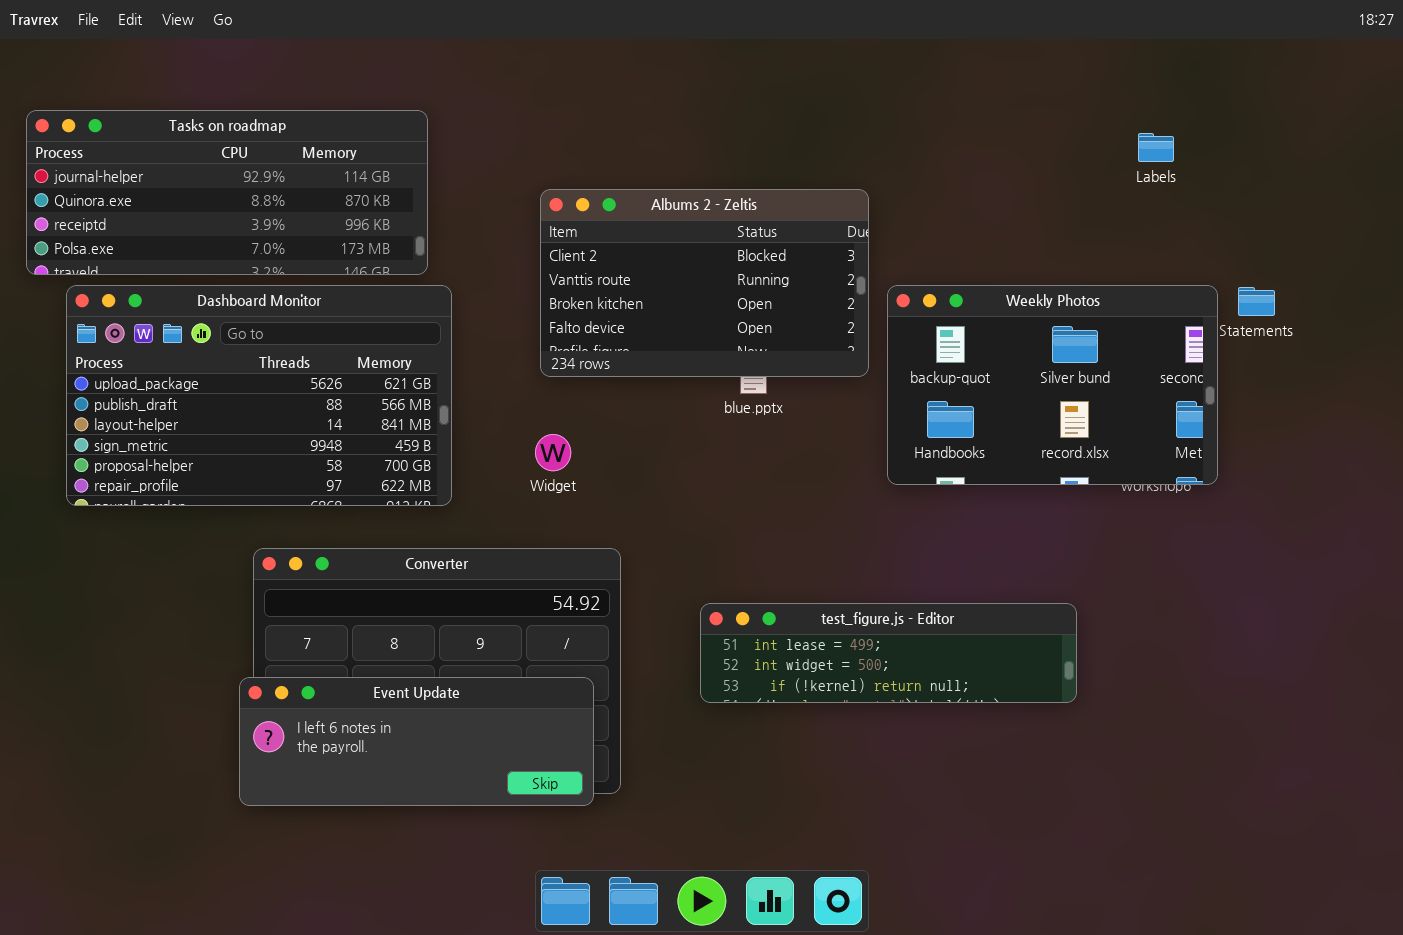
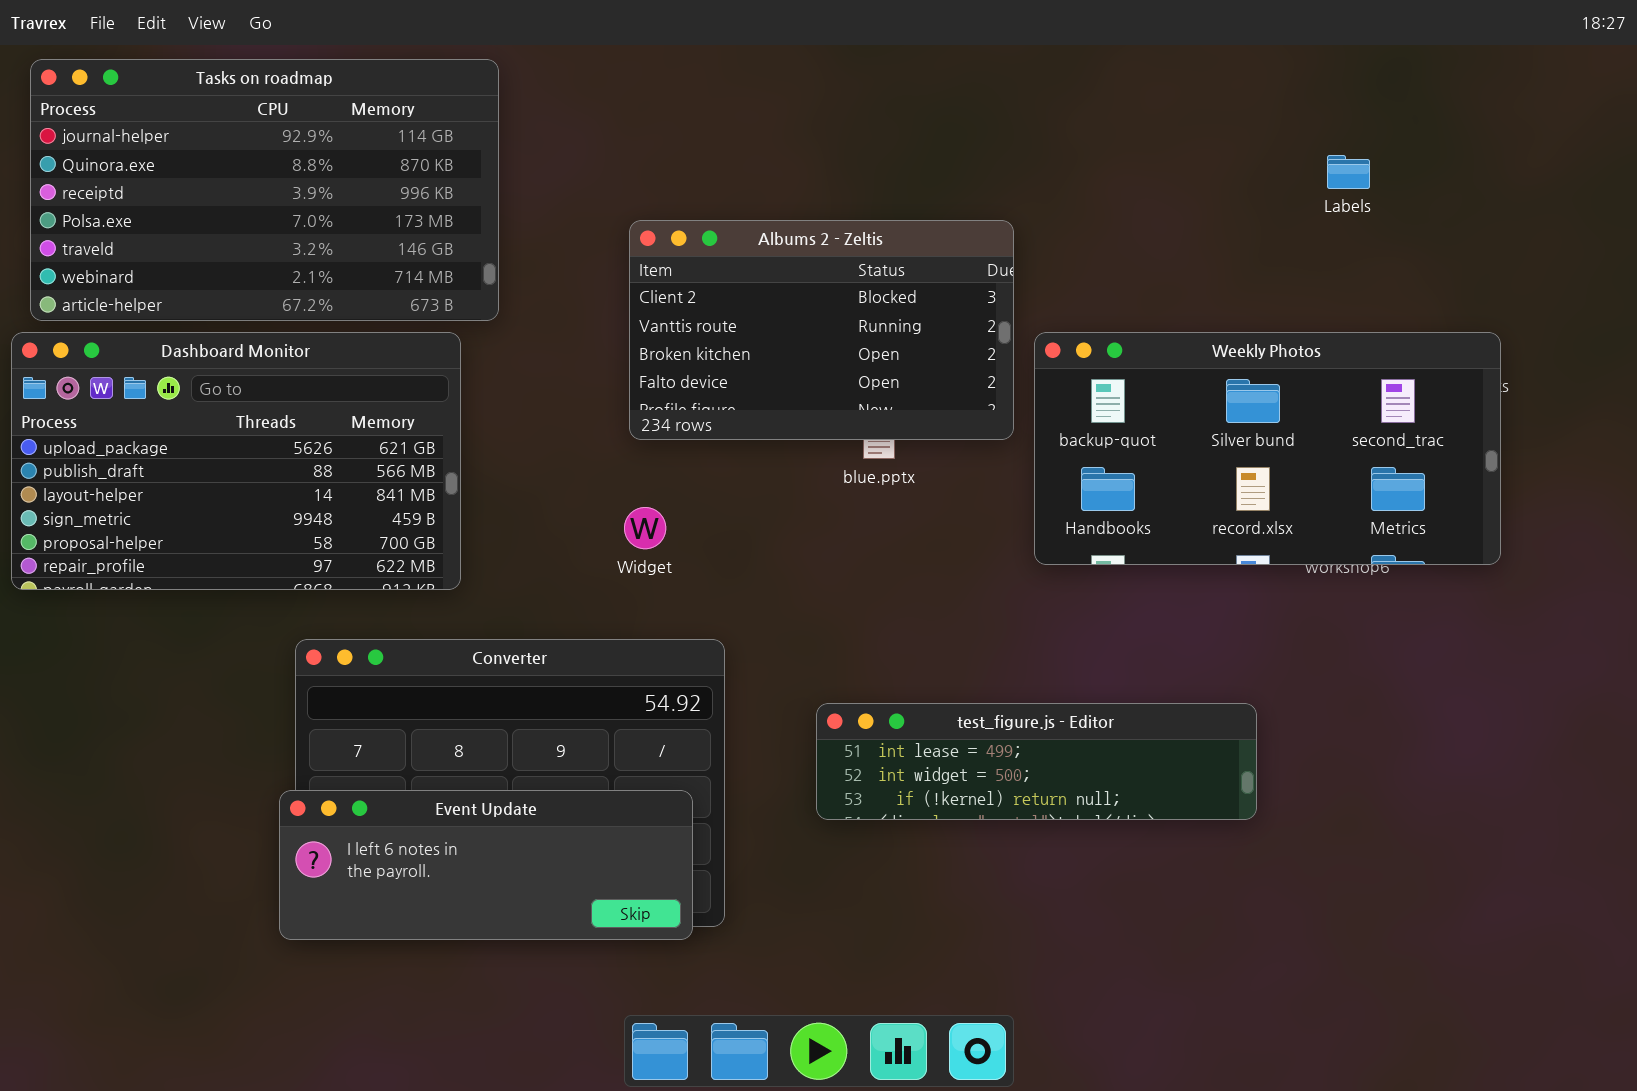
Tasks on roadmap: [26,110,428,275] -> [30,59,499,321], resized
Dashboard Monitor: [66,285,452,506] -> [11,332,461,590], moved
Weekly Photos: [887,285,1218,485] -> [1034,332,1501,565], resized

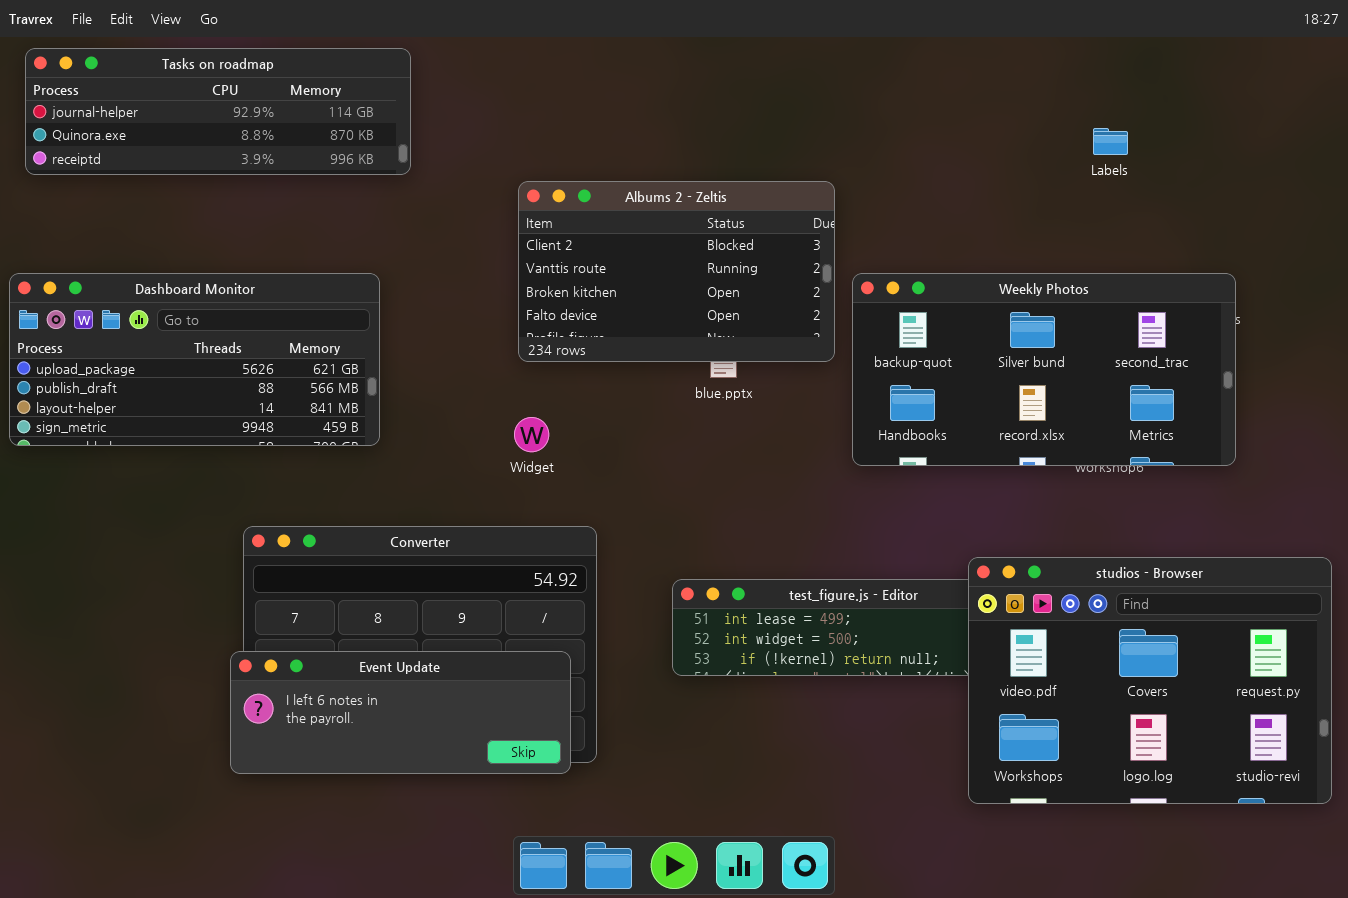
Tasks on roadmap: [30,59,499,321] -> [25,48,411,175], resized
Dashboard Monitor: [11,332,461,590] -> [9,273,380,446], resized
studios - Browser: none -> [968,557,1332,804], opened

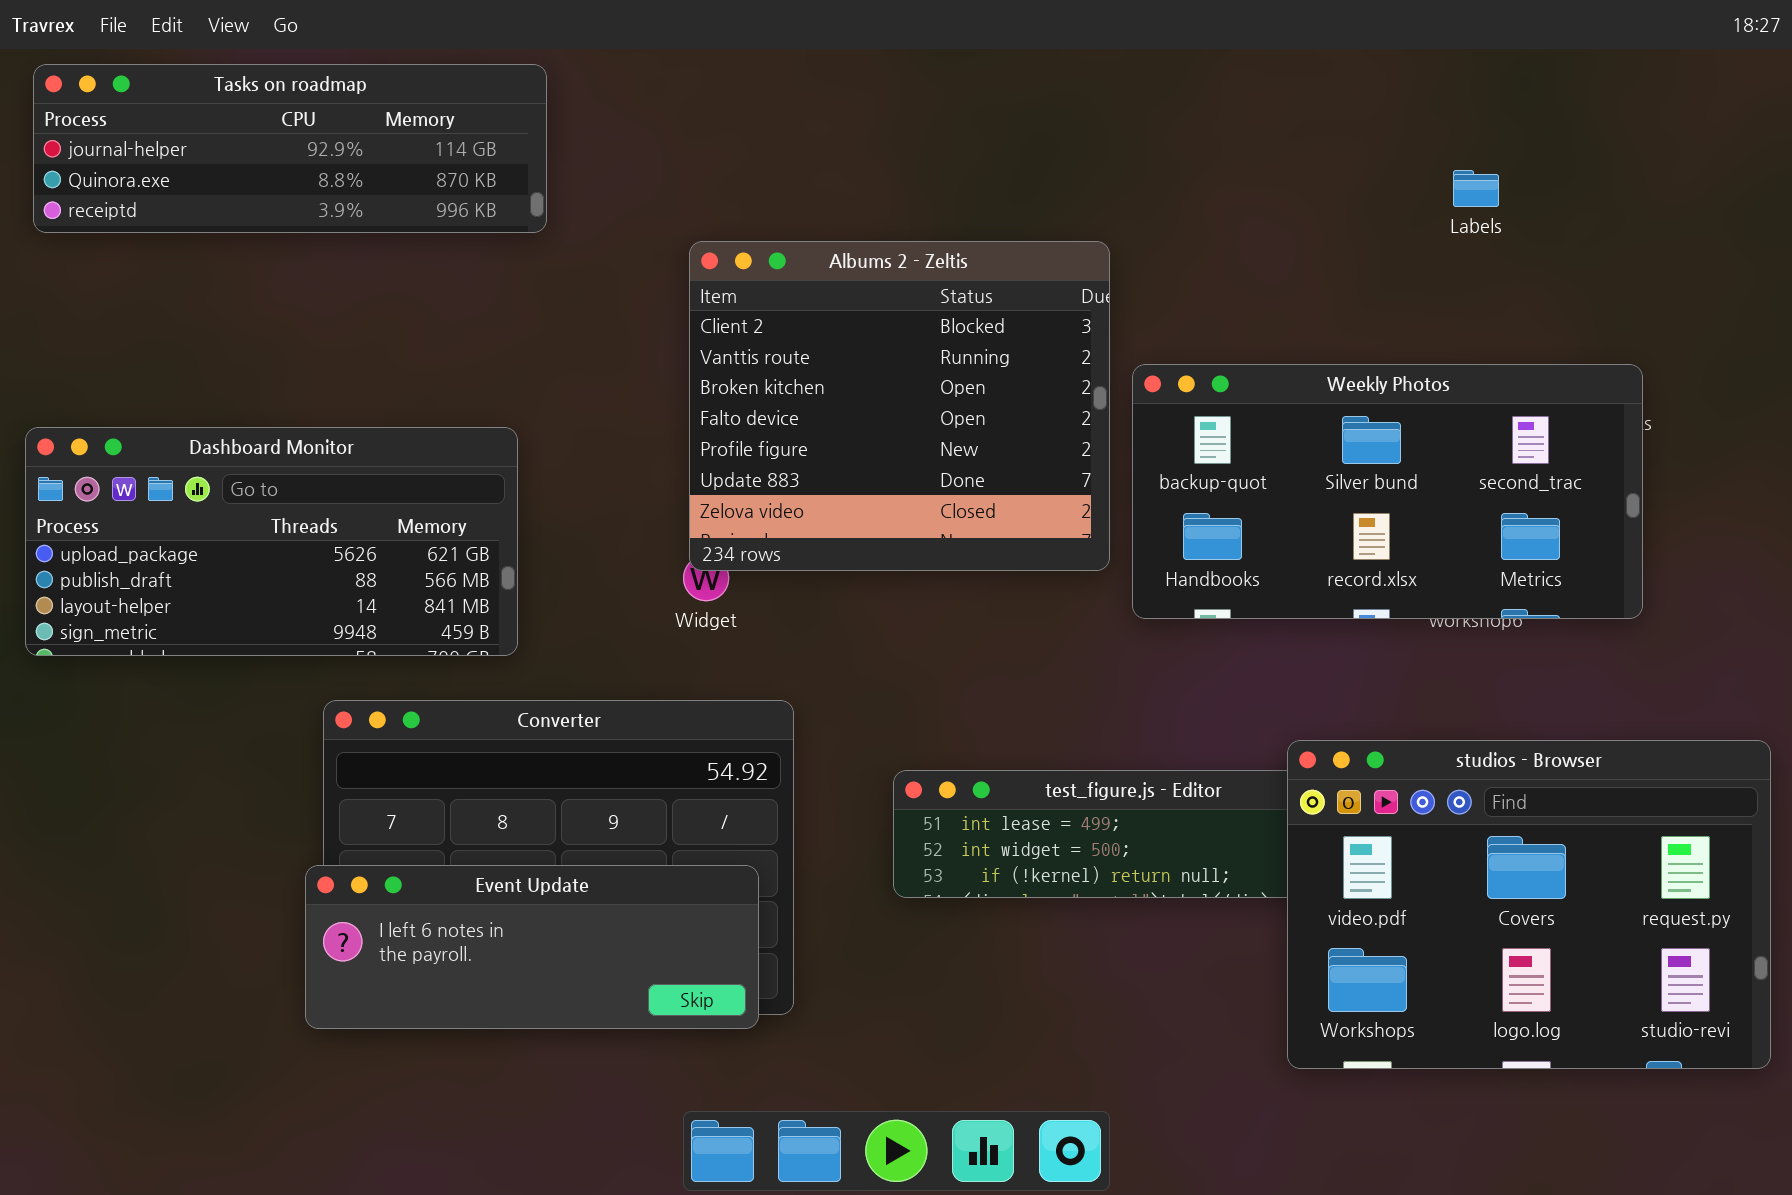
Albums 2 - Zeltis: [518,181,835,362] -> [689,241,1110,571], resized
Dashboard Monitor: [9,273,380,446] -> [25,427,518,656], moved

